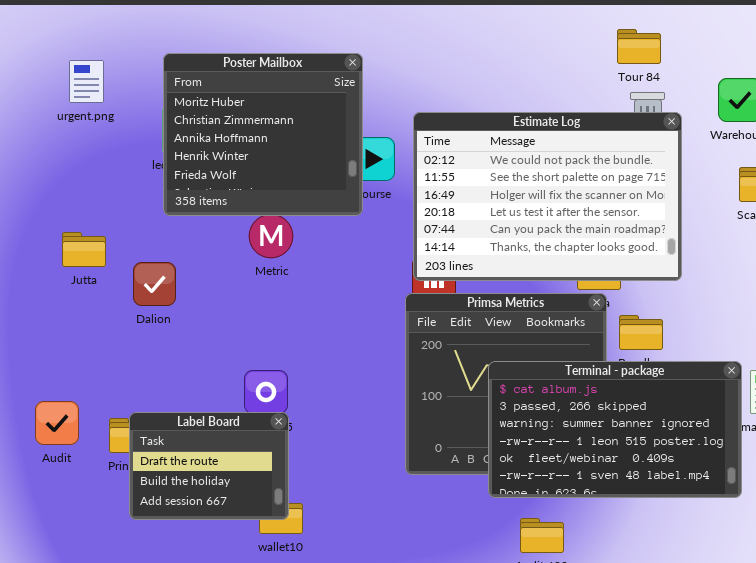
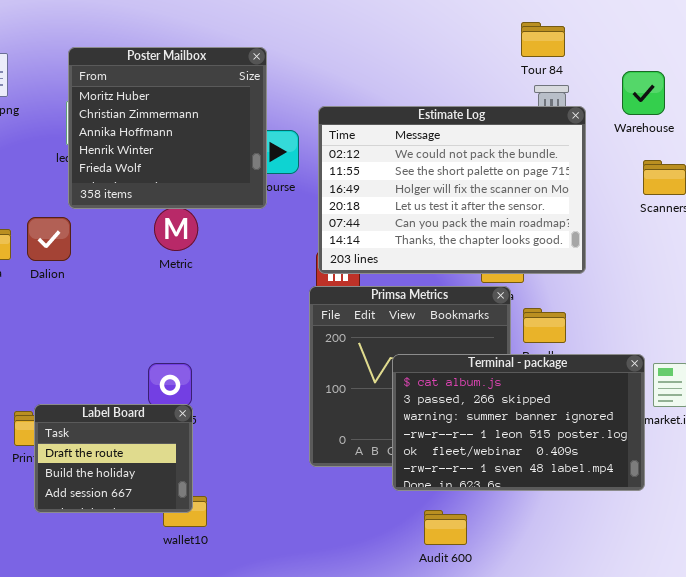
Dalion: [133,262,176,306] -> [27,217,71,261], moved

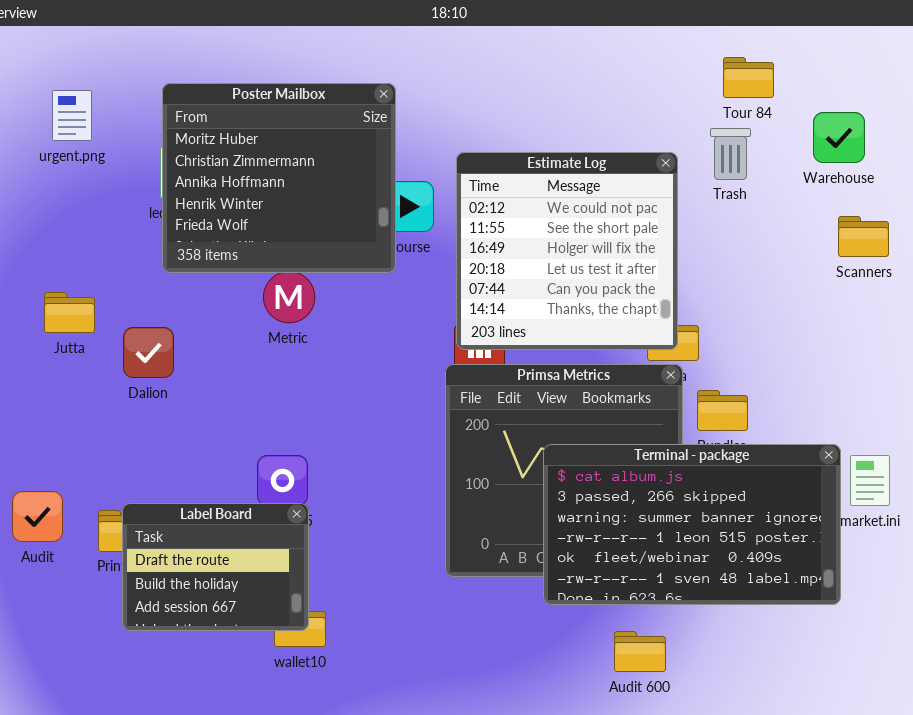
Tour 84: [521,22,565,57] -> [723,57,774,98], moved
Estimate Log: [318,106,586,274] -> [456,152,678,350], resized
Dalion: [27,217,71,261] -> [123,327,174,378], moved
Audit 600: [424,510,467,545] -> [614,631,666,672], moved

